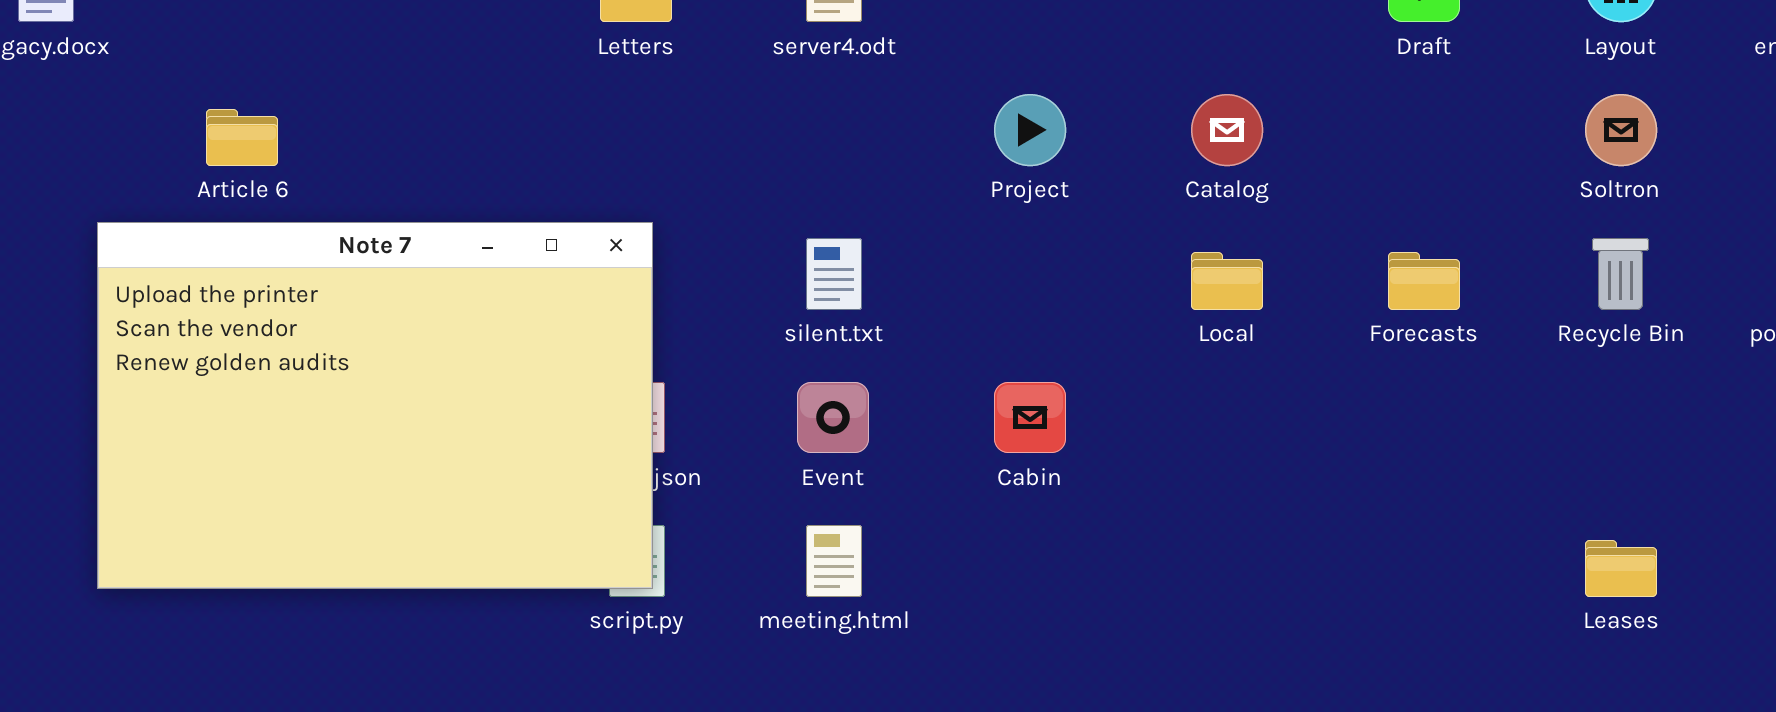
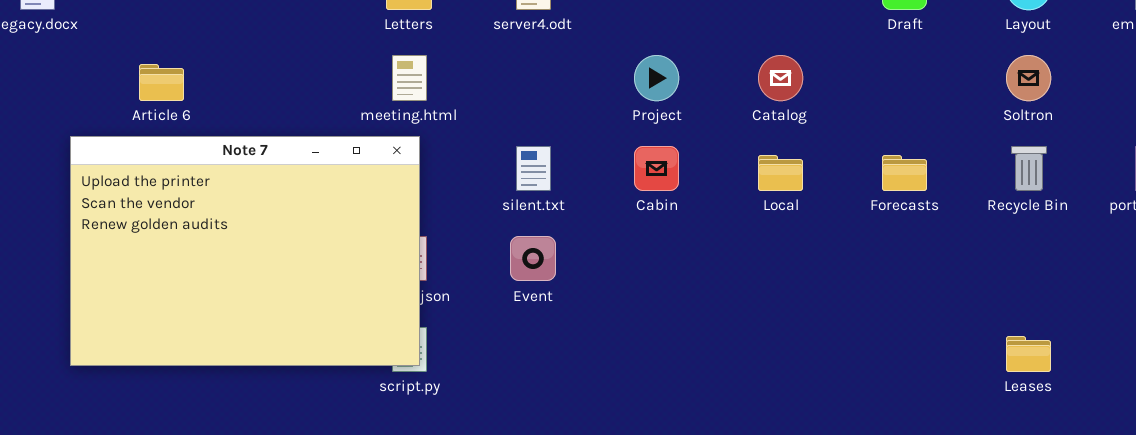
Cabin: [994,382,1066,453] -> [634,146,679,191], moved
meeting.html: [806,525,862,597] -> [392,55,427,101], moved

